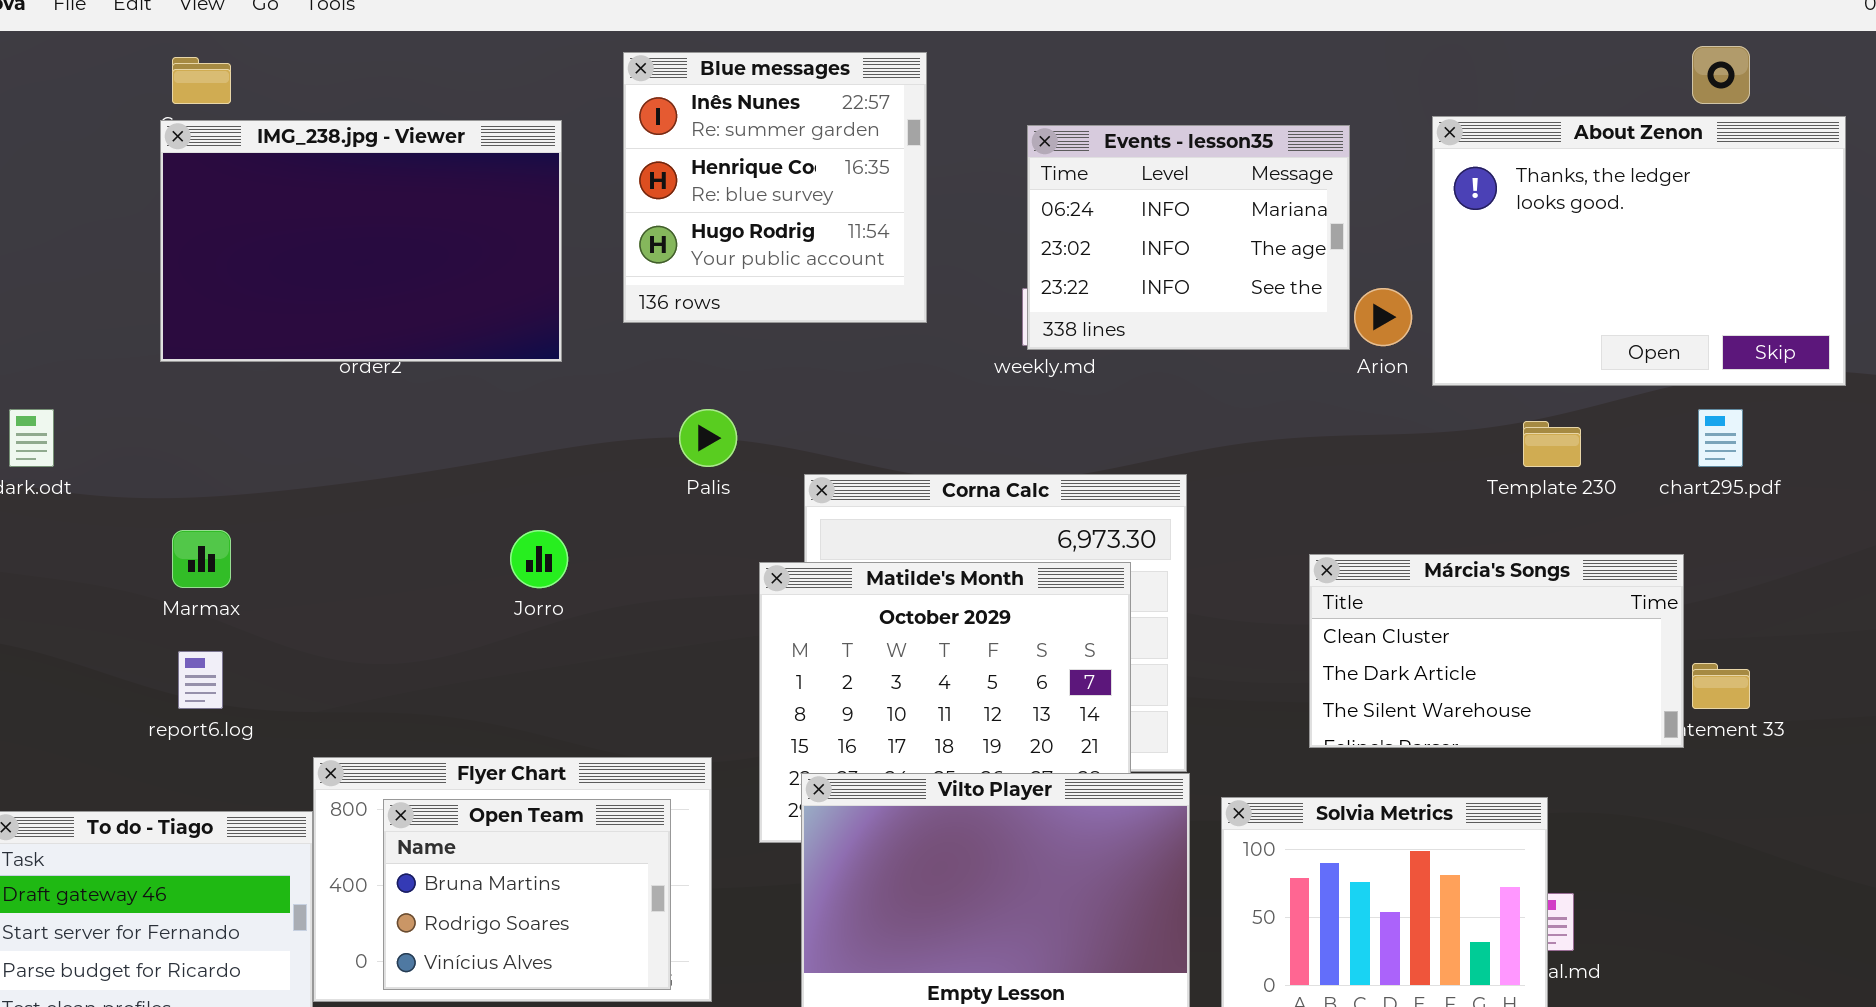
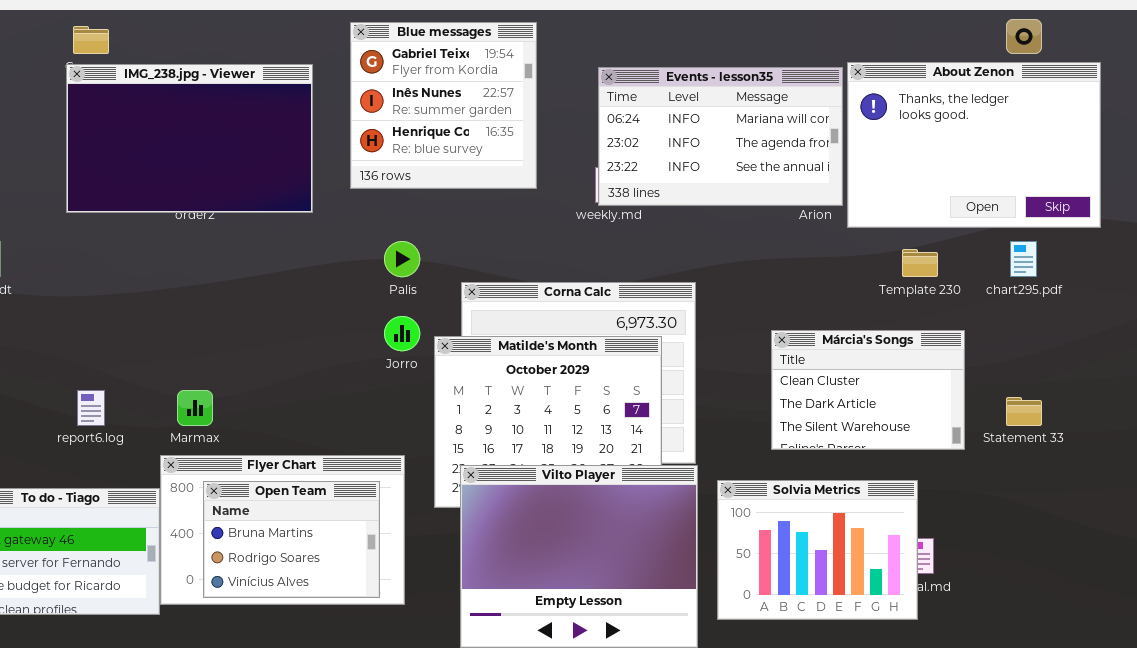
Blue messages: [623,52,927,323] -> [350,22,537,189], scrolled up 1 row
Events - lesson35: [1027,125,1350,350] -> [598,67,843,206], resized
Marmax: [172,530,231,588] -> [177,390,213,426], moved
Jorro: [510,530,568,588] -> [384,316,420,351], moved
Márcia's Songs: [1309,554,1684,748] -> [771,330,965,450], resized

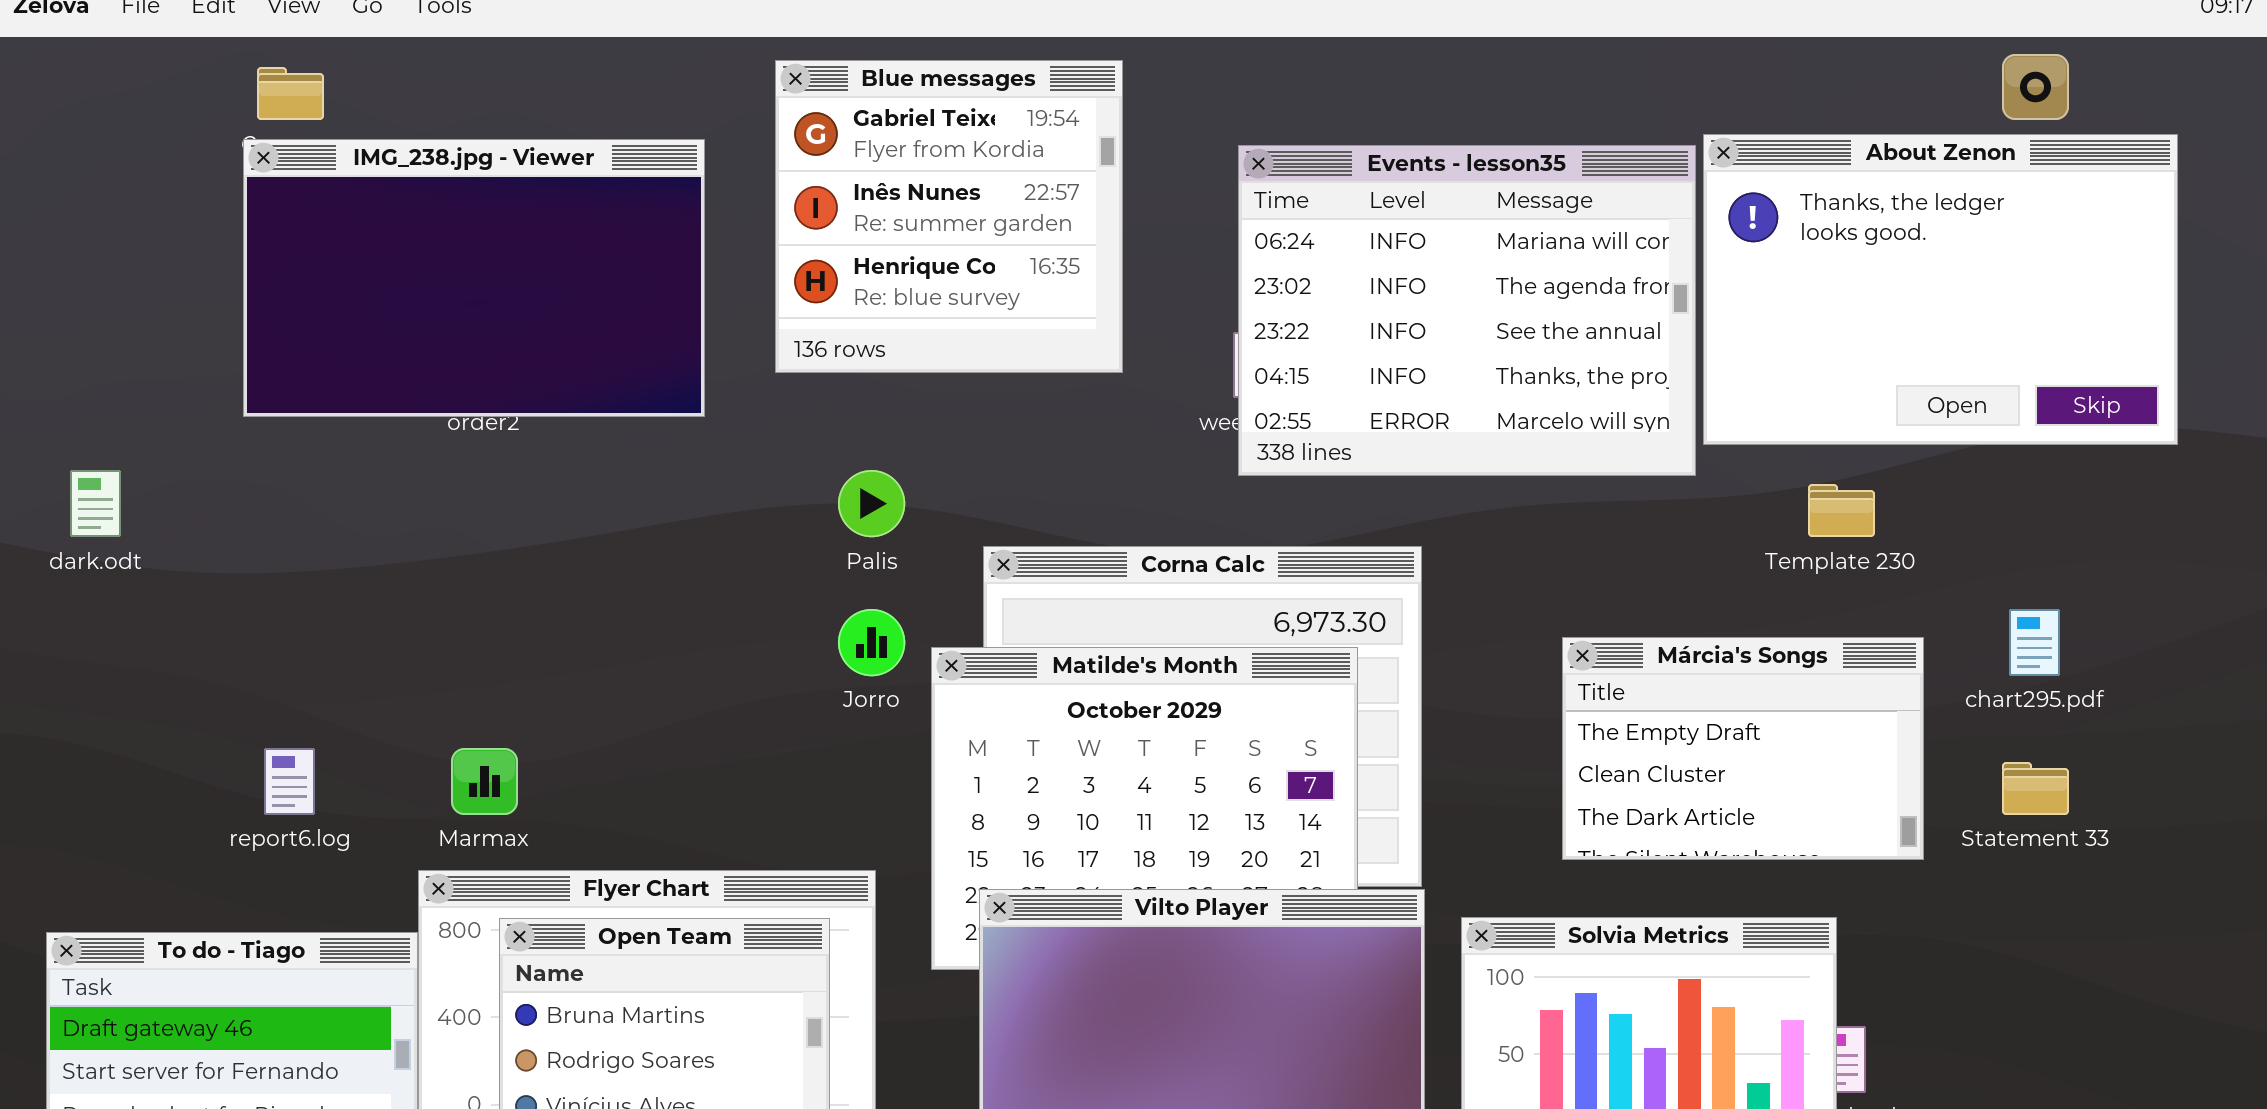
Events - lesson35: [598,67,843,206] -> [1238,145,1696,476], resized
chart295.pdf: [1010,241,1037,277] -> [2009,609,2060,676], moved
Márcia's Songs: [771,330,965,450] -> [1562,637,1924,860], scrolled up 1 row

